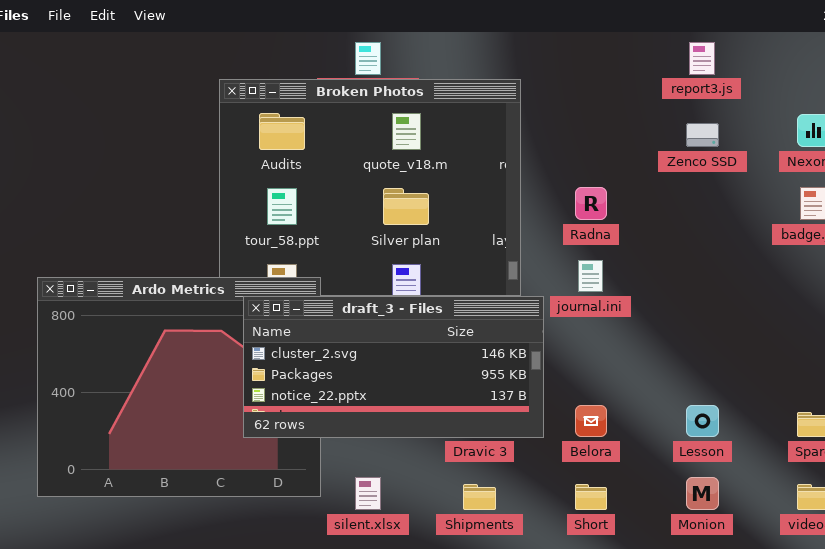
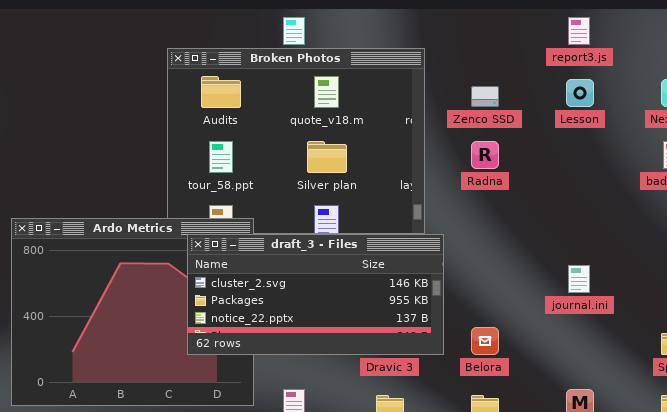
Zenco SSD: [686,123,719,147] -> [471,86,499,107], moved
journal.ini: [578,260,603,292] -> [568,265,590,293], moved
Lesson: [686,405,719,437] -> [566,79,594,107], moved

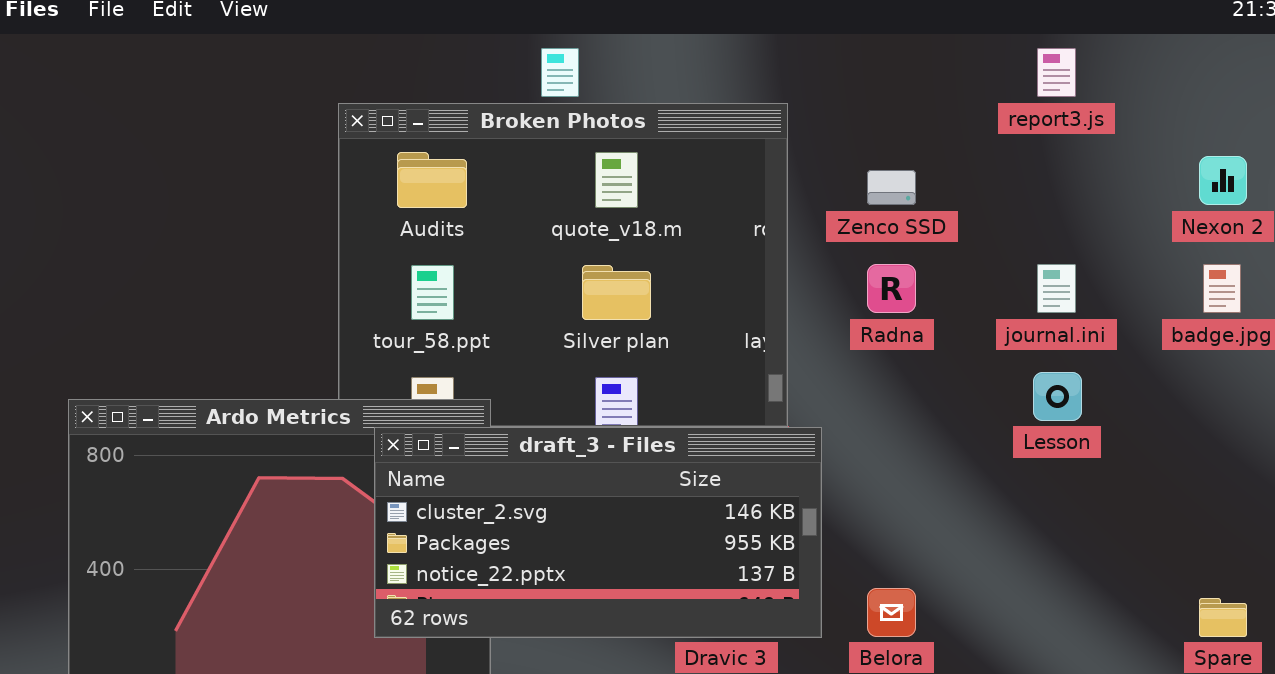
Lesson: [566,79,594,107] -> [1033,372,1082,421], moved
journal.ini: [568,265,590,293] -> [1037,264,1076,313], moved

